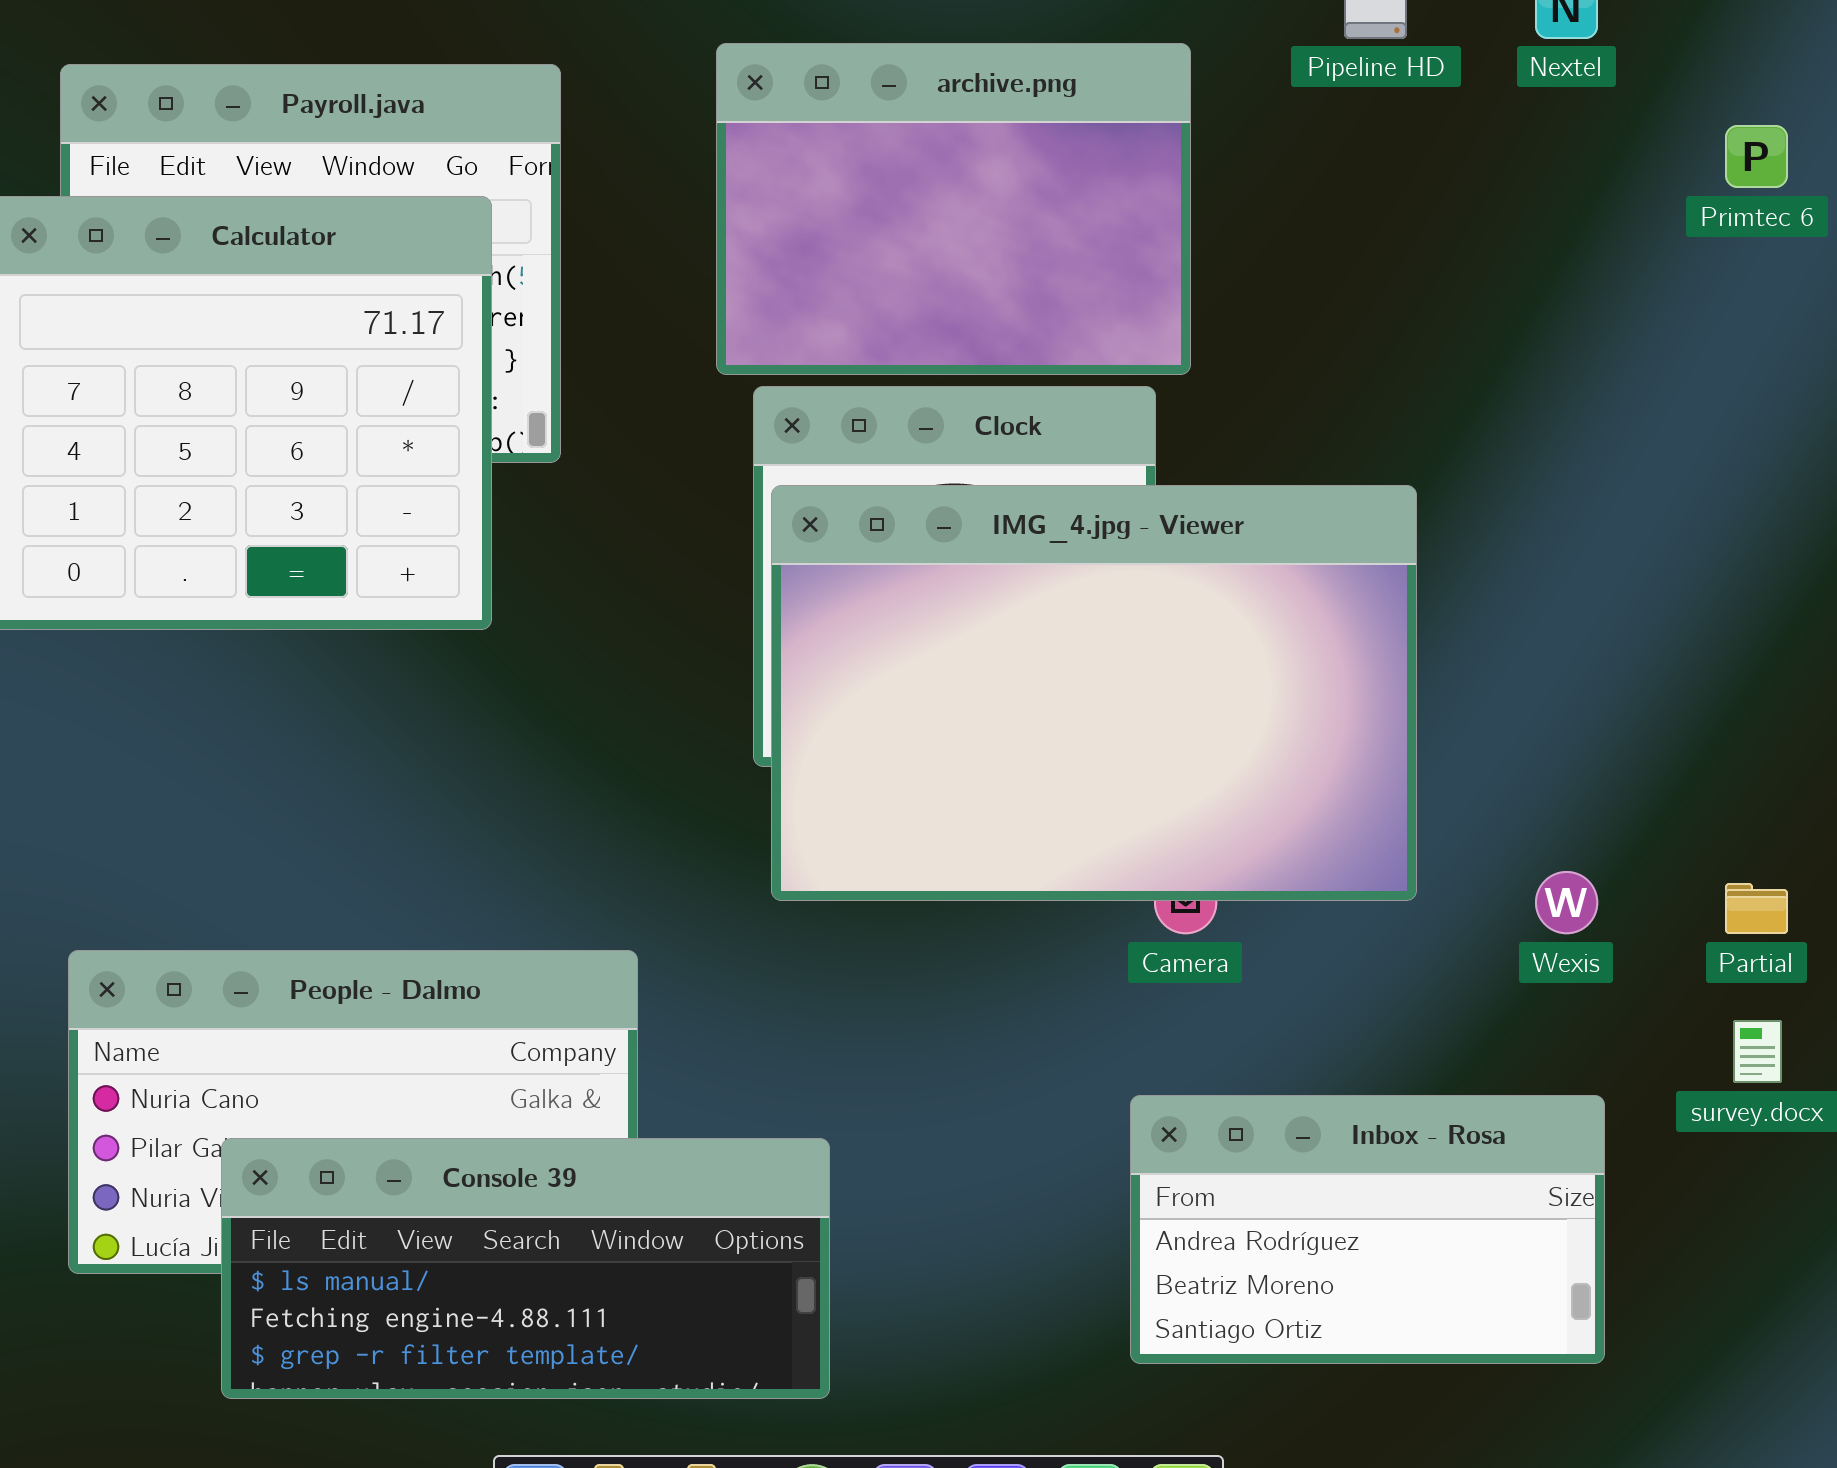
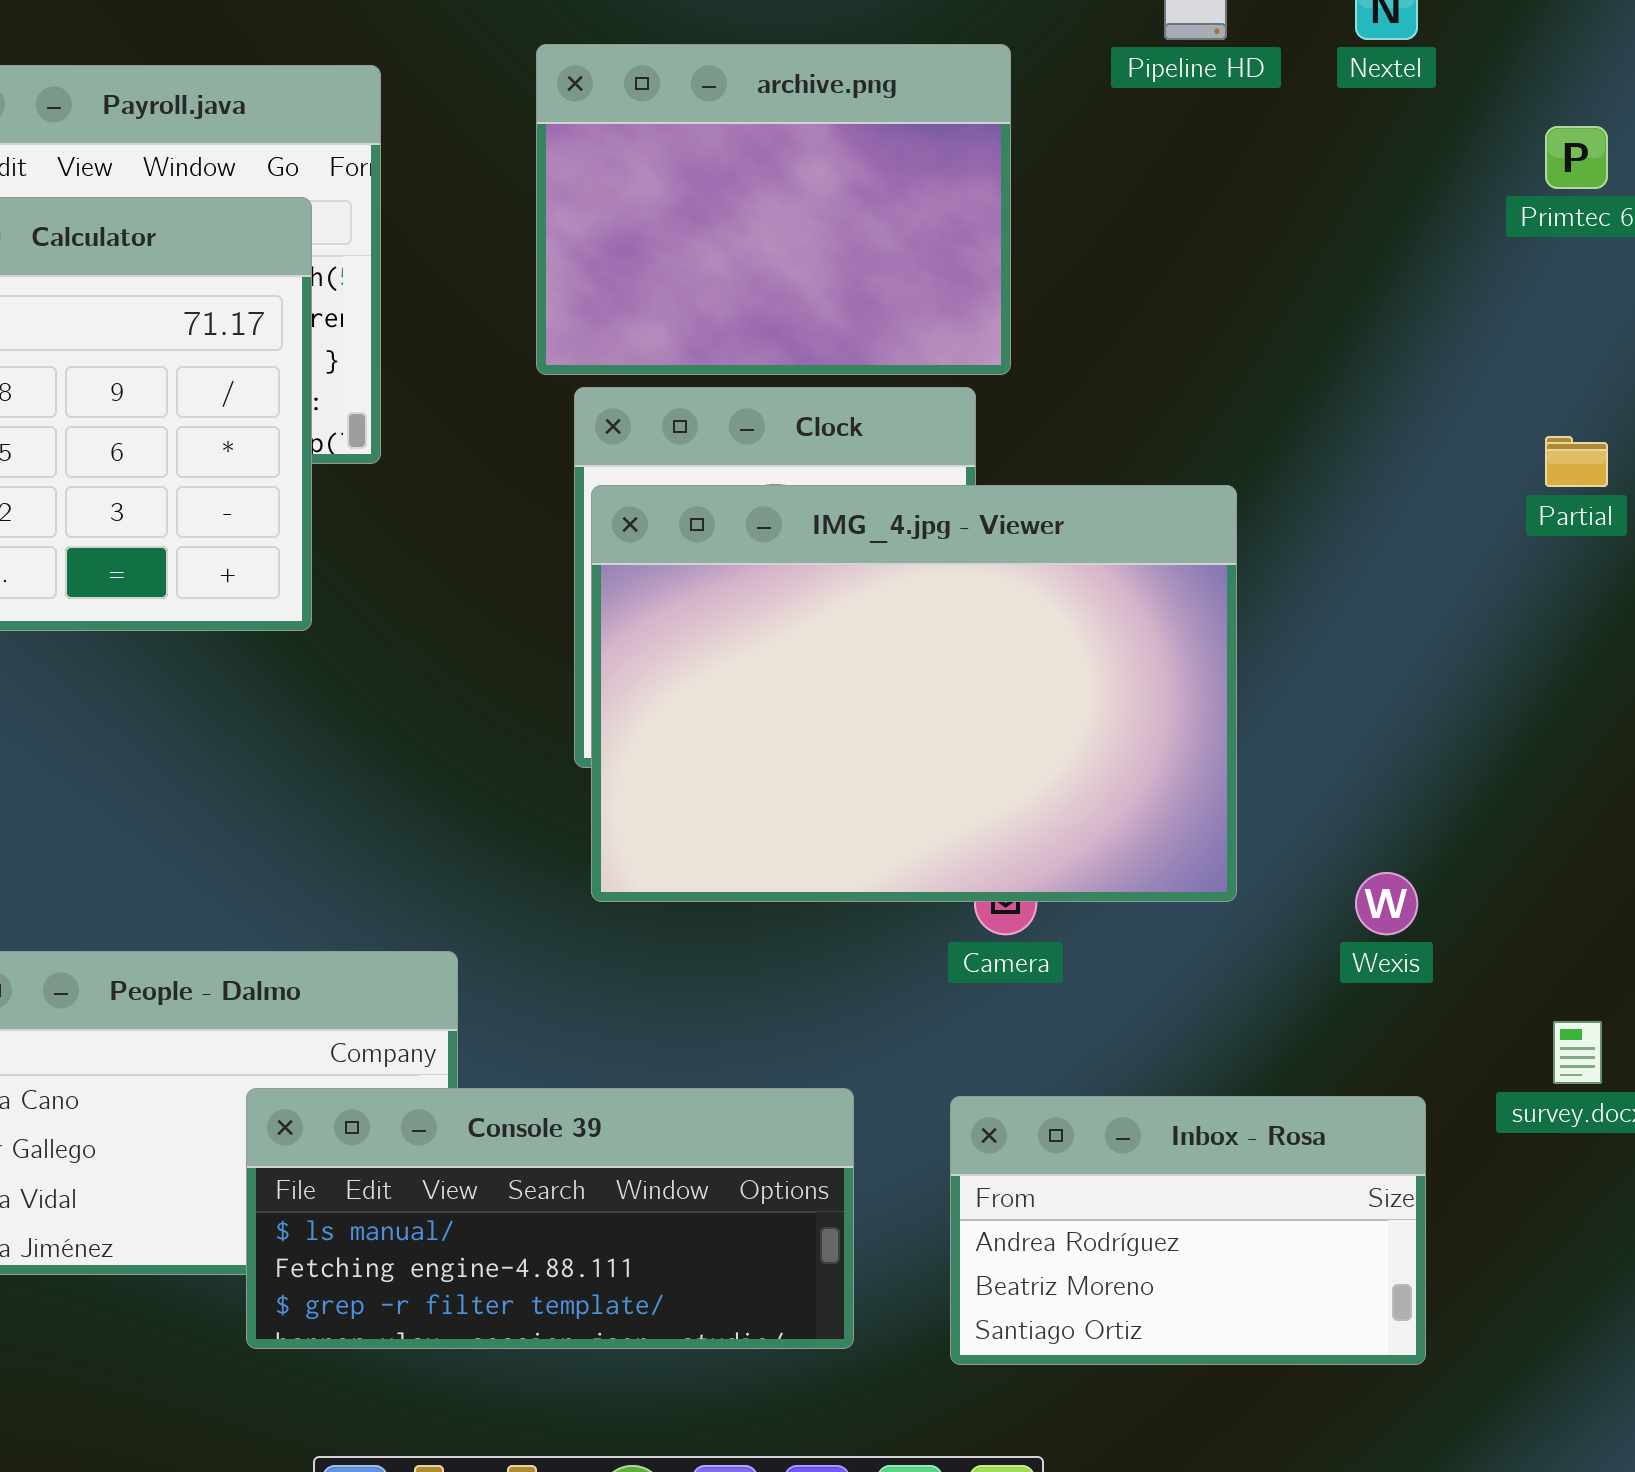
Partial: [1725,883,1788,934] -> [1545,436,1608,487], moved
Console 39: [221,1138,830,1399] -> [246,1088,854,1349], moved

